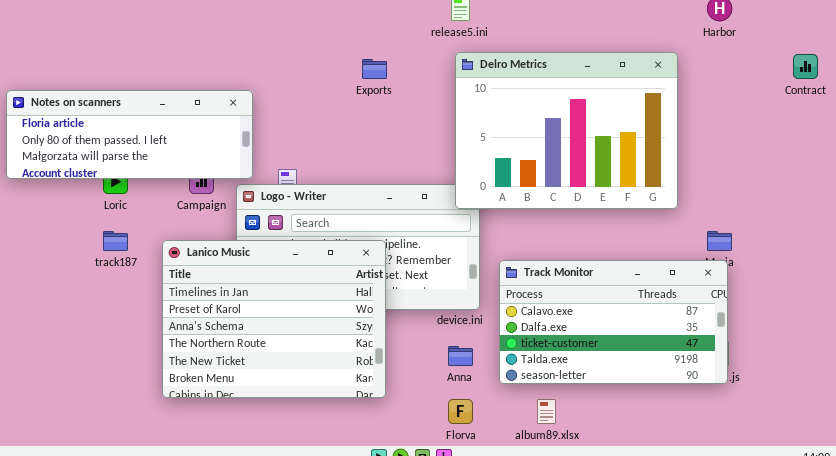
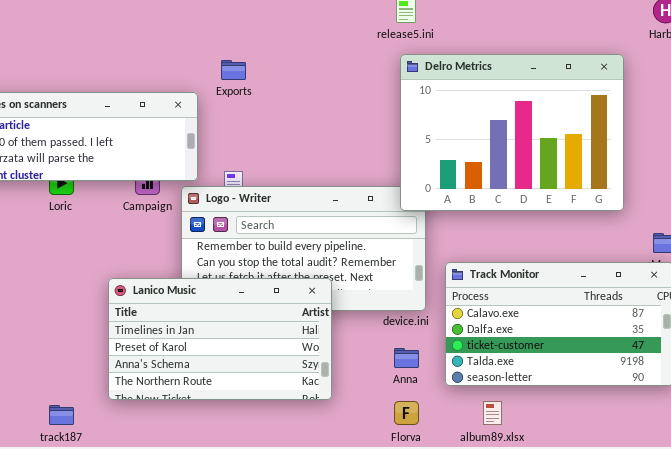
Exports: [362,59,387,79] -> [221,60,246,80], moved
track187: [103,231,128,251] -> [49,405,74,425], moved
Lanico Music: [162,240,386,398] -> [108,278,332,400], resized

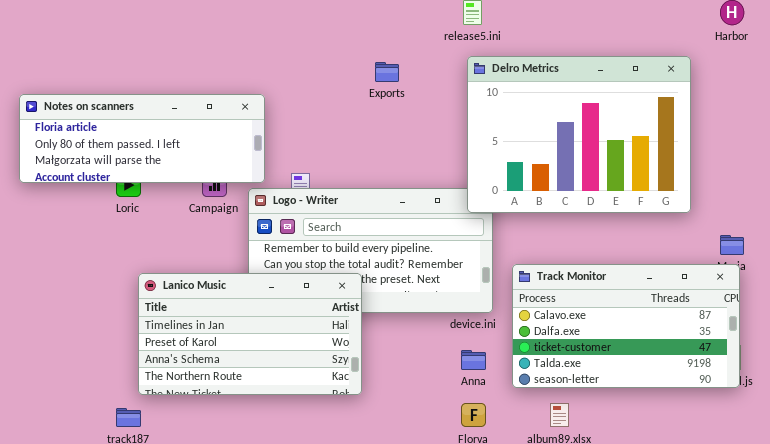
Exports: [221,60,246,80] -> [375,62,399,82], moved
Lanico Music: [108,278,332,400] -> [138,273,362,395], moved

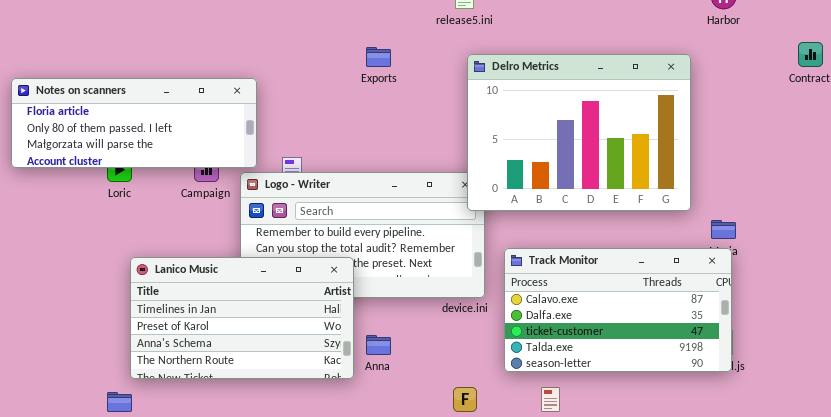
Delro Metrics: [467,56,691,213] -> [467,54,691,211], moved
Anna: [461,350,486,370] -> [366,335,391,355], moved

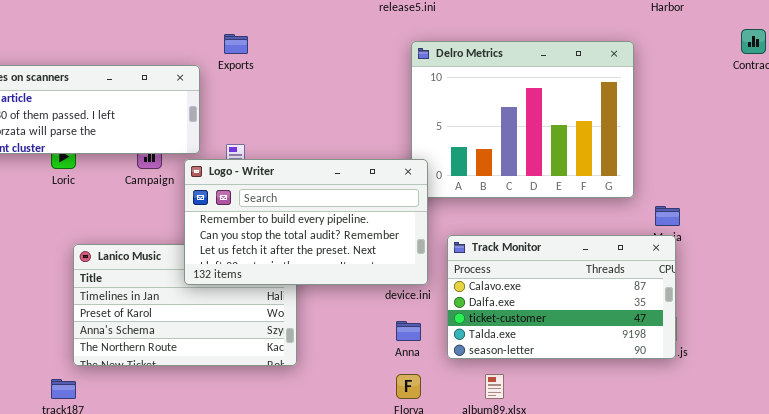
Exports: [366,47,391,67] -> [224,34,248,54], moved
Logo - Writer: [240,172,485,298] -> [184,159,428,285], raised
Anna: [366,335,391,355] -> [396,321,421,341], moved

